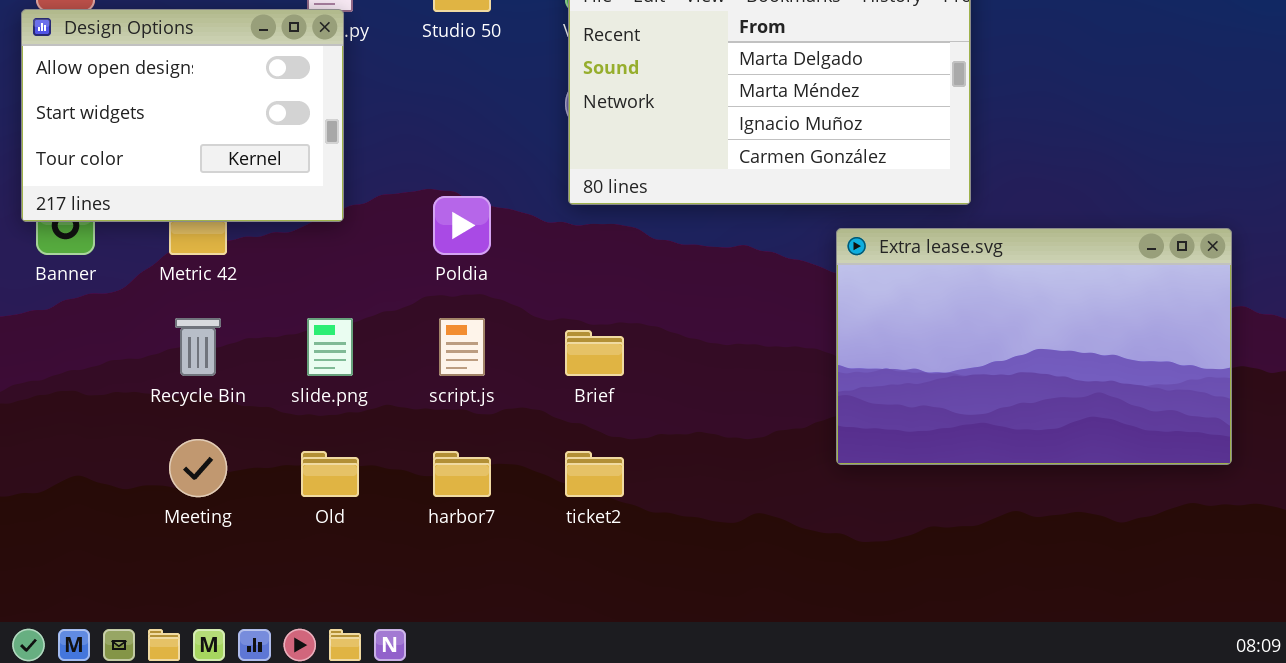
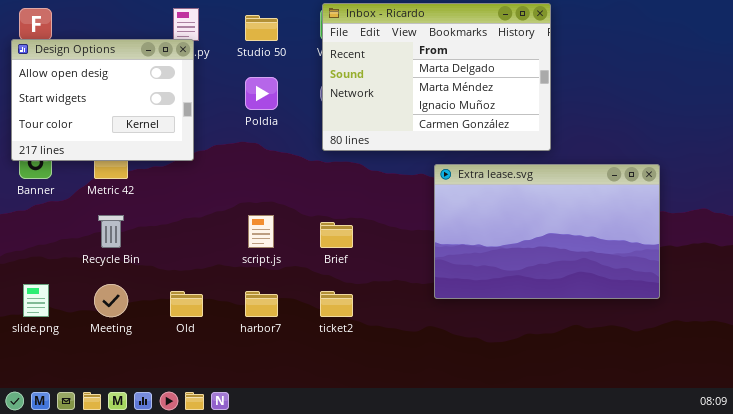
Poldia: [433,196,491,255] -> [245,77,278,110], moved
Extra lease.svg: [836,228,1232,465] -> [434,164,660,299], moved
slide.png: [307,318,353,376] -> [23,284,49,317], moved

